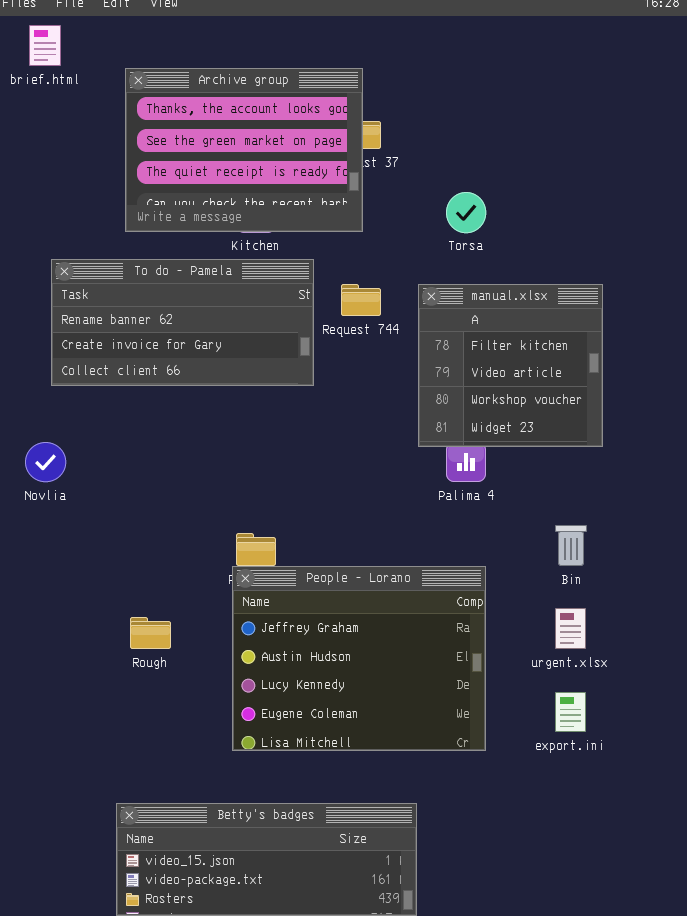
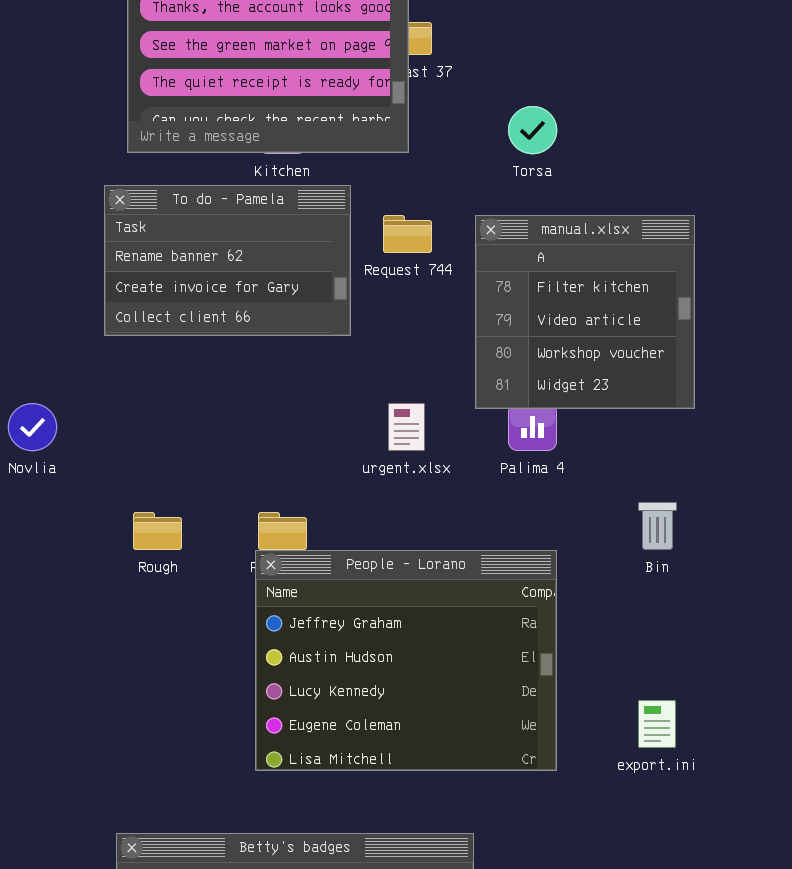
To do - Pamela: [51,259,314,386] -> [104,185,351,336], resized
urgent.xlsx: [555,608,586,649] -> [388,403,425,451], moved
Rough: [130,617,171,649] -> [133,512,182,550], moved

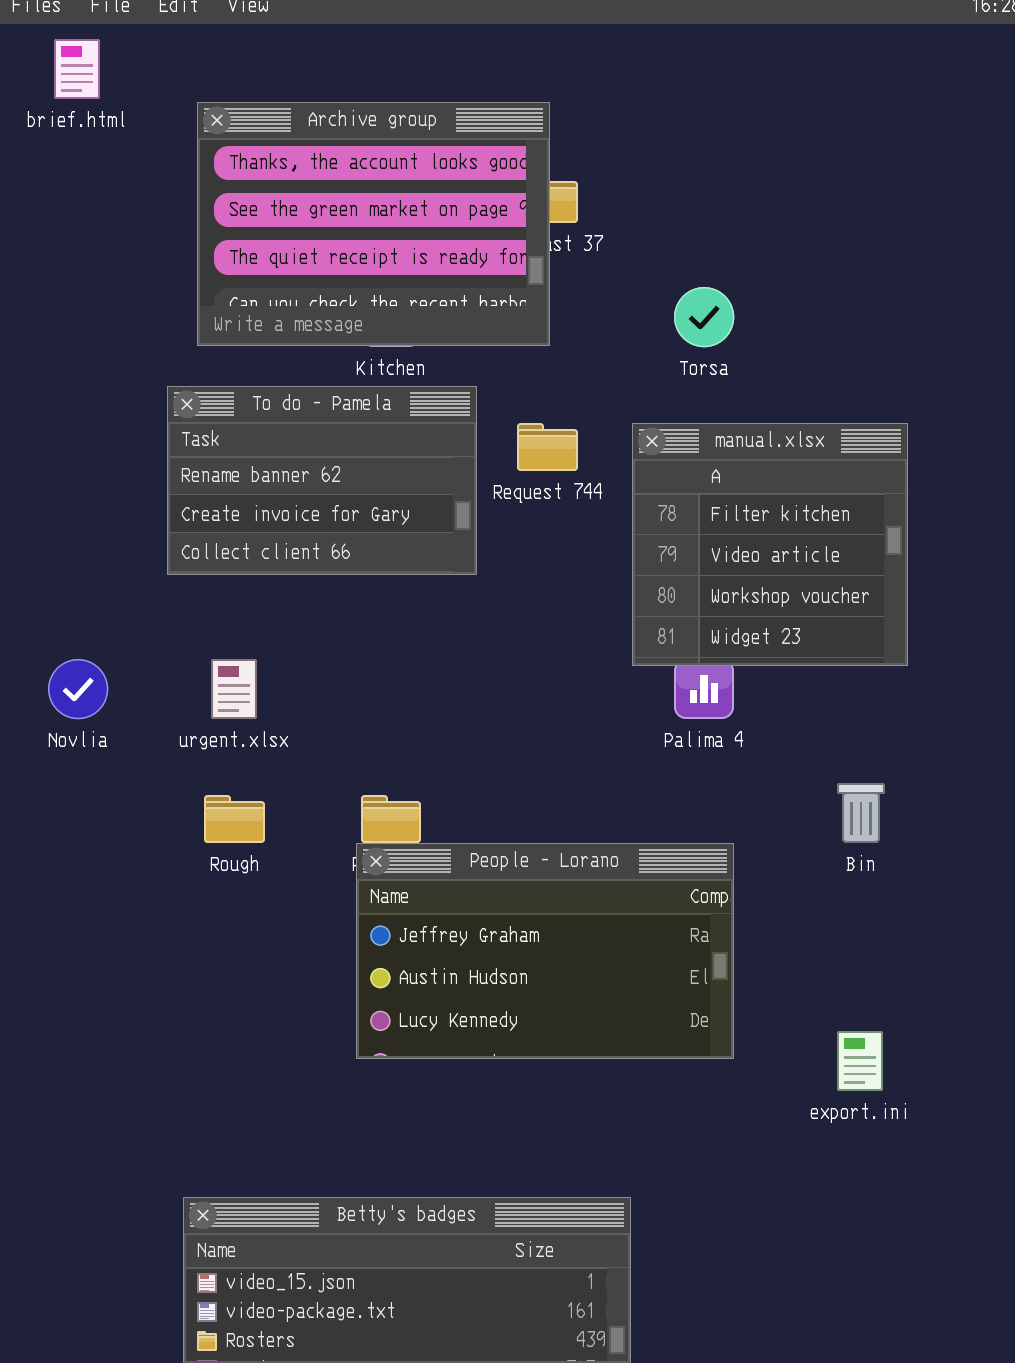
urgent.xlsx: [388,403,425,451] -> [211,659,257,719], moved
People - Lorano: [255,550,557,771] -> [356,843,734,1059], resized

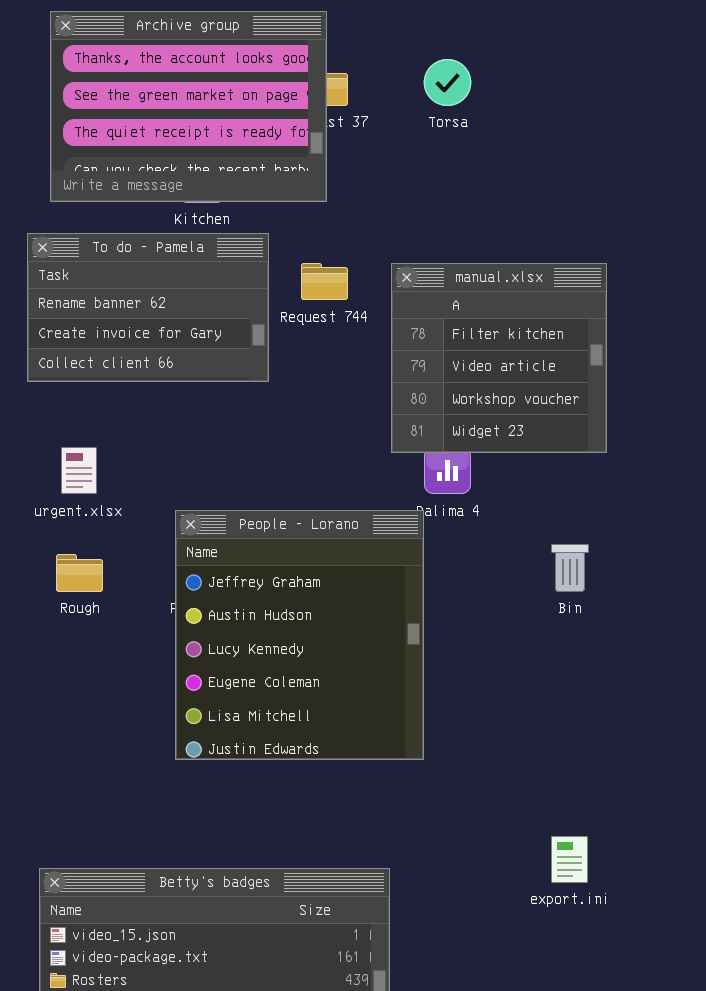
Torsa: [674,287,734,347] -> [424,59,471,106], moved
People - Lorano: [356,843,734,1059] -> [175,510,424,760], resized
export.ini: [837,1031,883,1091] -> [551,836,588,883], moved

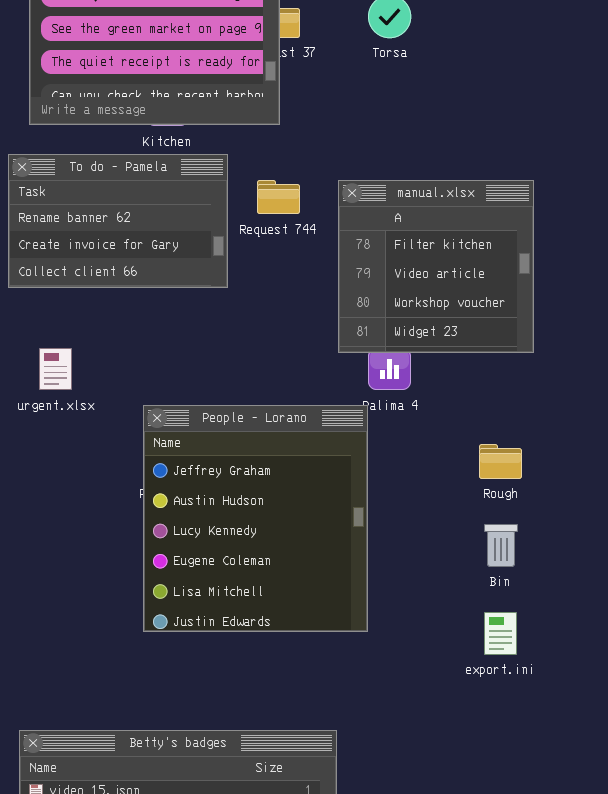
Bin: [551,544,589,592] -> [484,524,518,567], moved
Rough: [56,554,103,592] -> [479,444,522,479], moved
export.ini: [551,836,588,883] -> [484,612,517,655], moved

